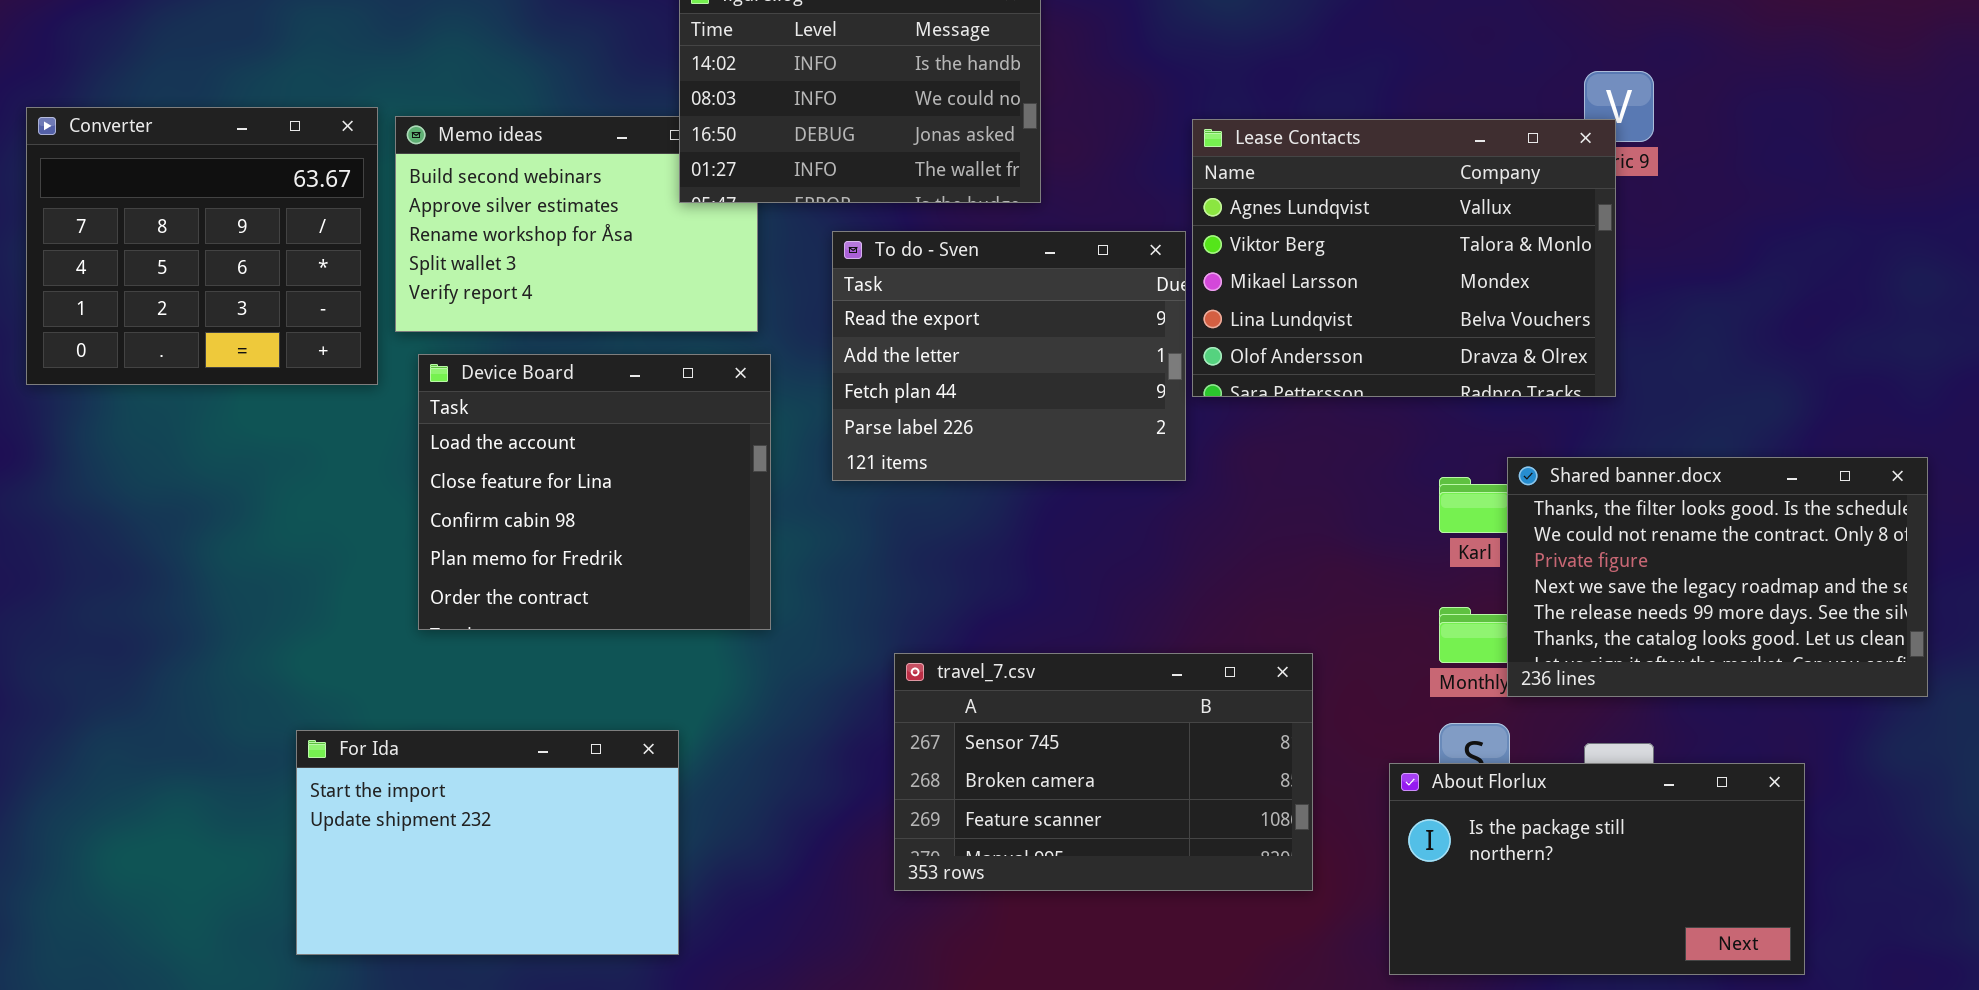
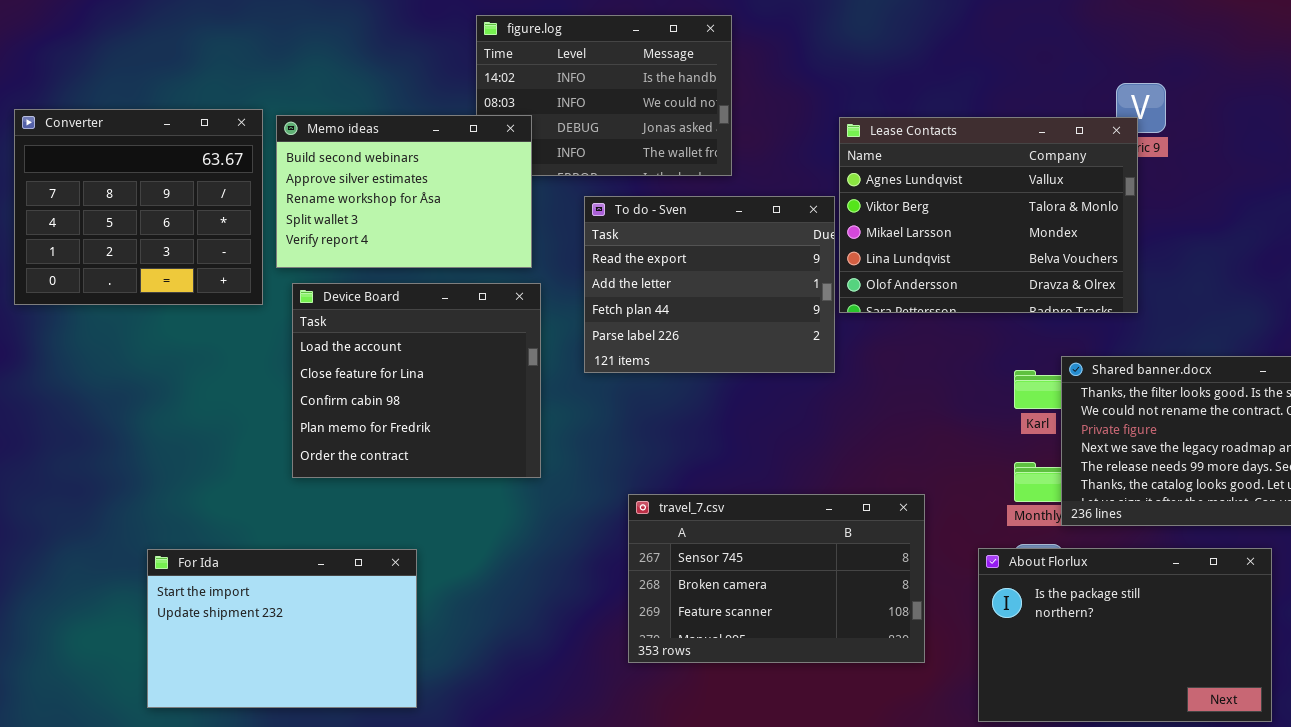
Memo ideas: [395,116,758,332] -> [276,115,532,268], raised
For Ida: [296,730,679,955] -> [147,549,417,708], moved
About Florlux: [1389,763,1805,975] -> [978,548,1272,722], resized

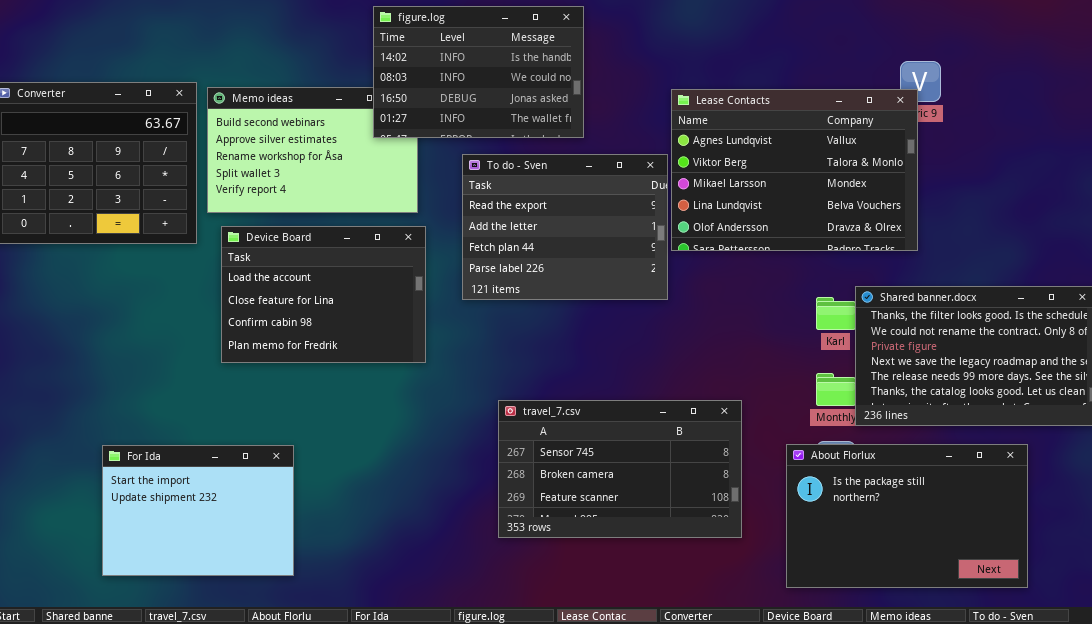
figure.log: [476,15,732,176] -> [373,6,584,138], raised
Device Board: [292,283,541,478] -> [221,226,426,363], resized
For Ida: [147,549,417,708] -> [102,445,294,576], resized

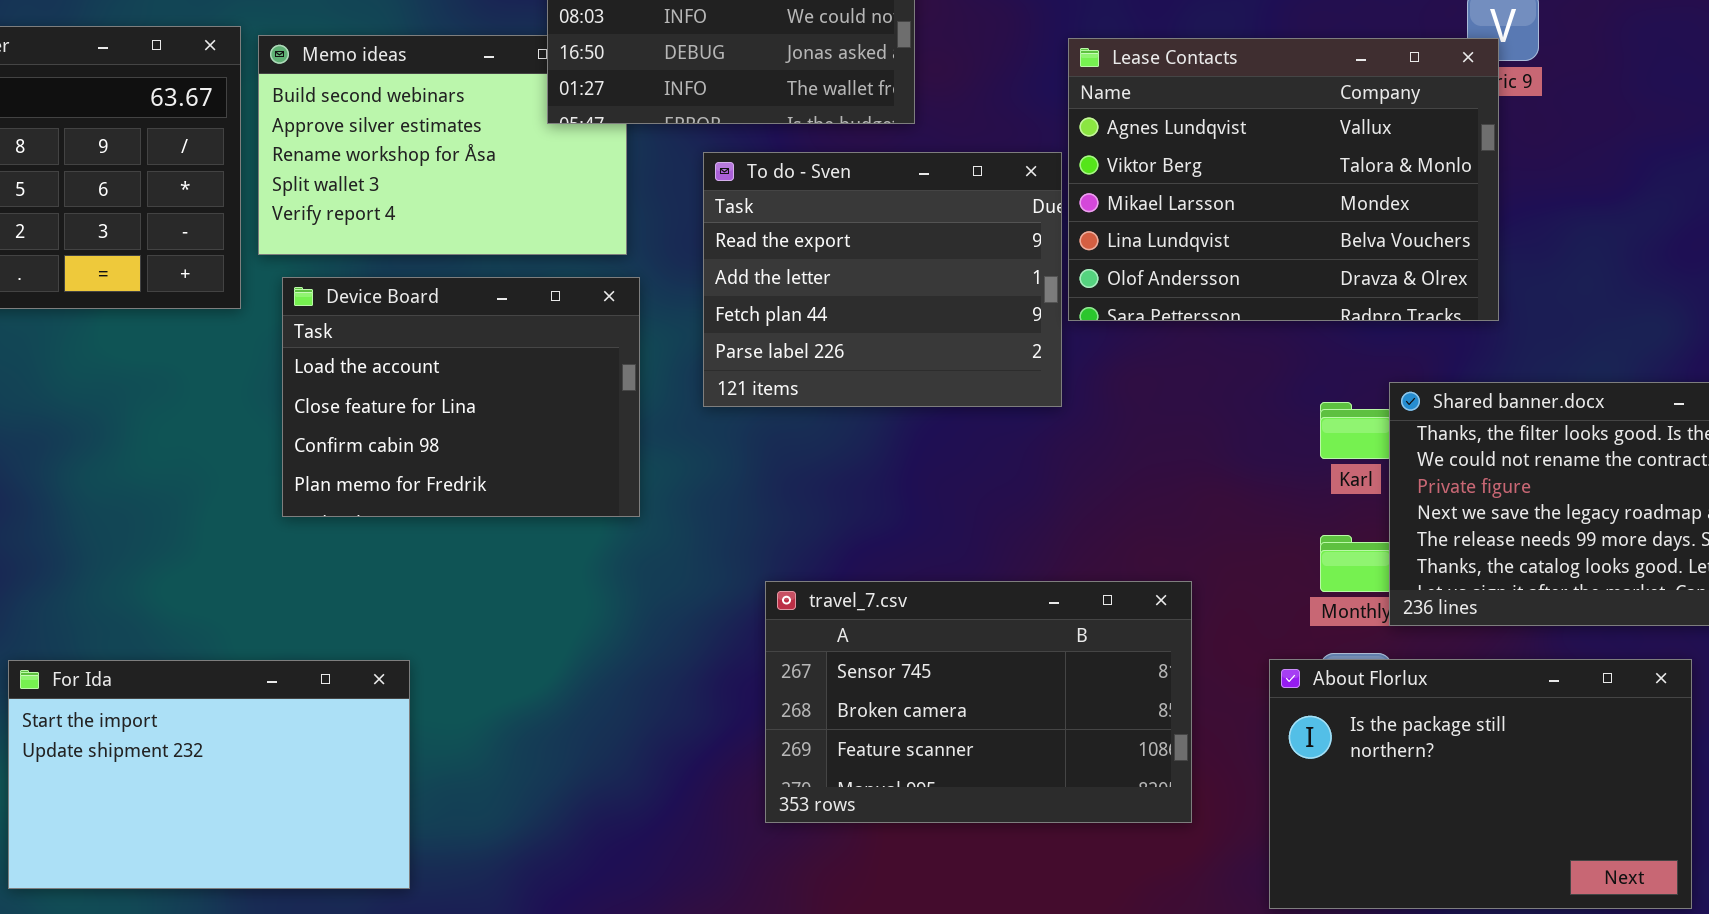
For Ida: [102,445,294,576] -> [8,660,410,889], resized

